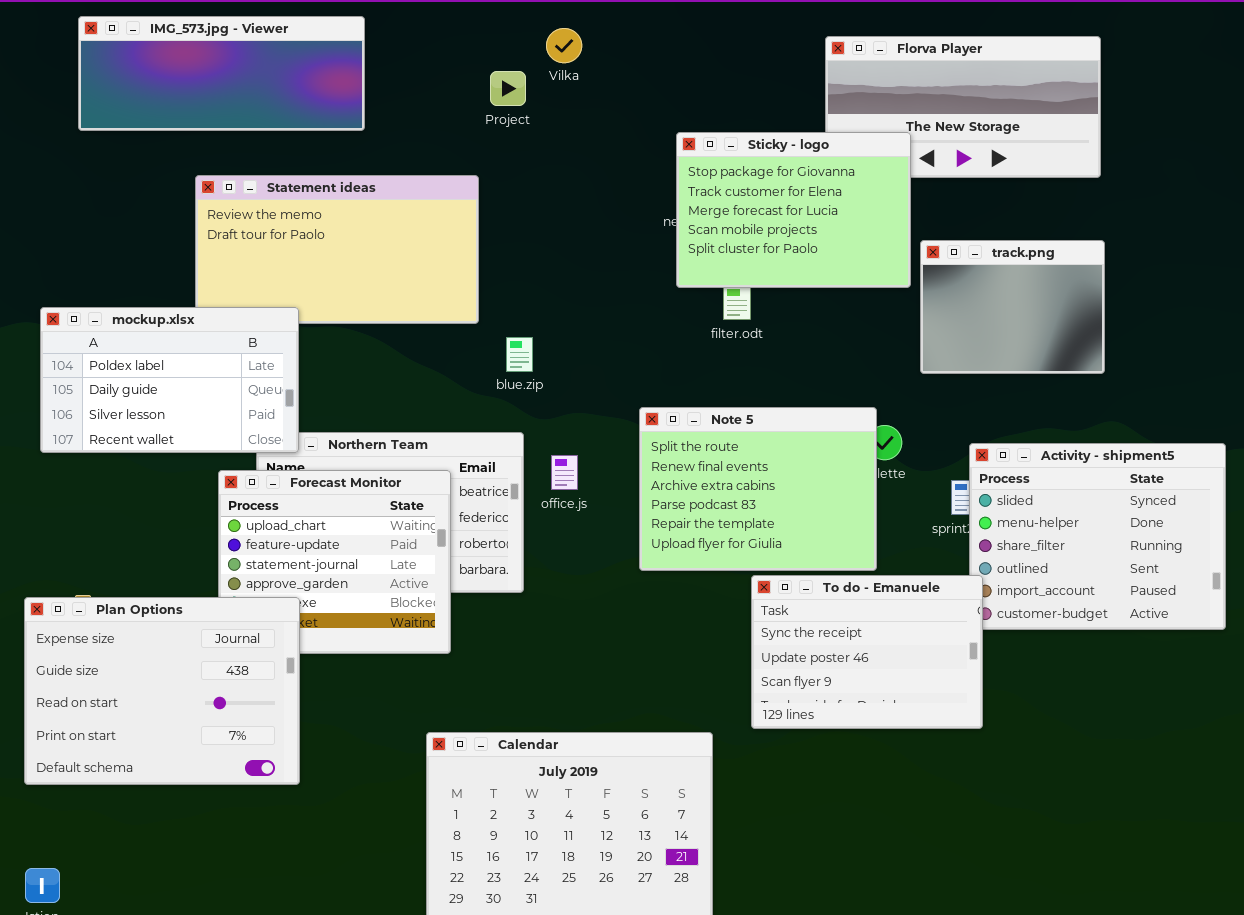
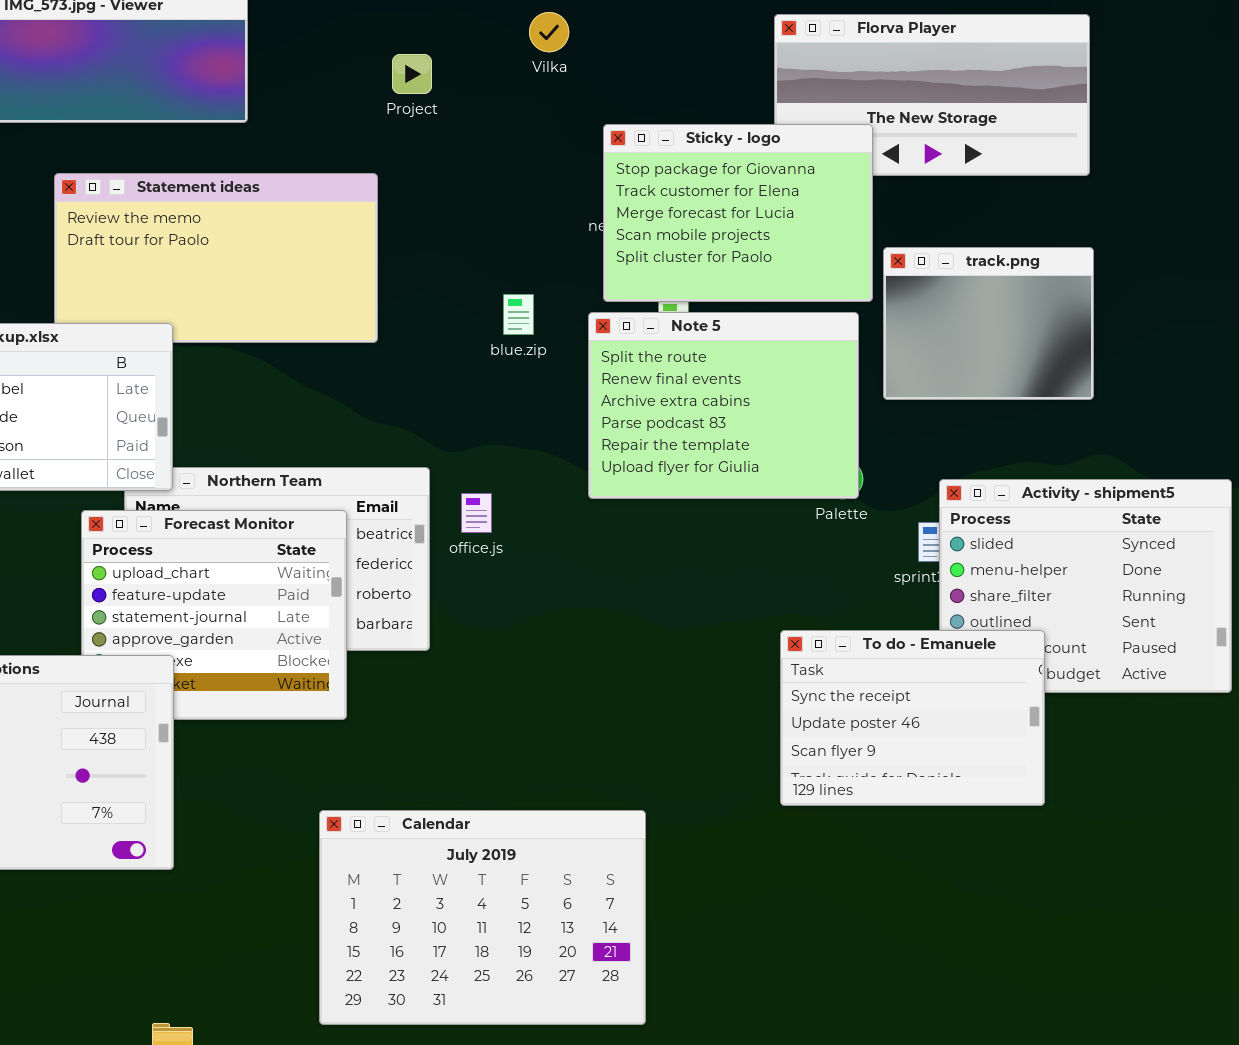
Vilka: [546,28,582,63] -> [529,12,569,52], moved
blue.zip: [506,337,533,372] -> [503,294,534,335], moved
Note 5: [639,407,877,571] -> [588,312,859,499], moved
To do - Emanuele: [751,575,983,729] -> [780,630,1045,806], moved

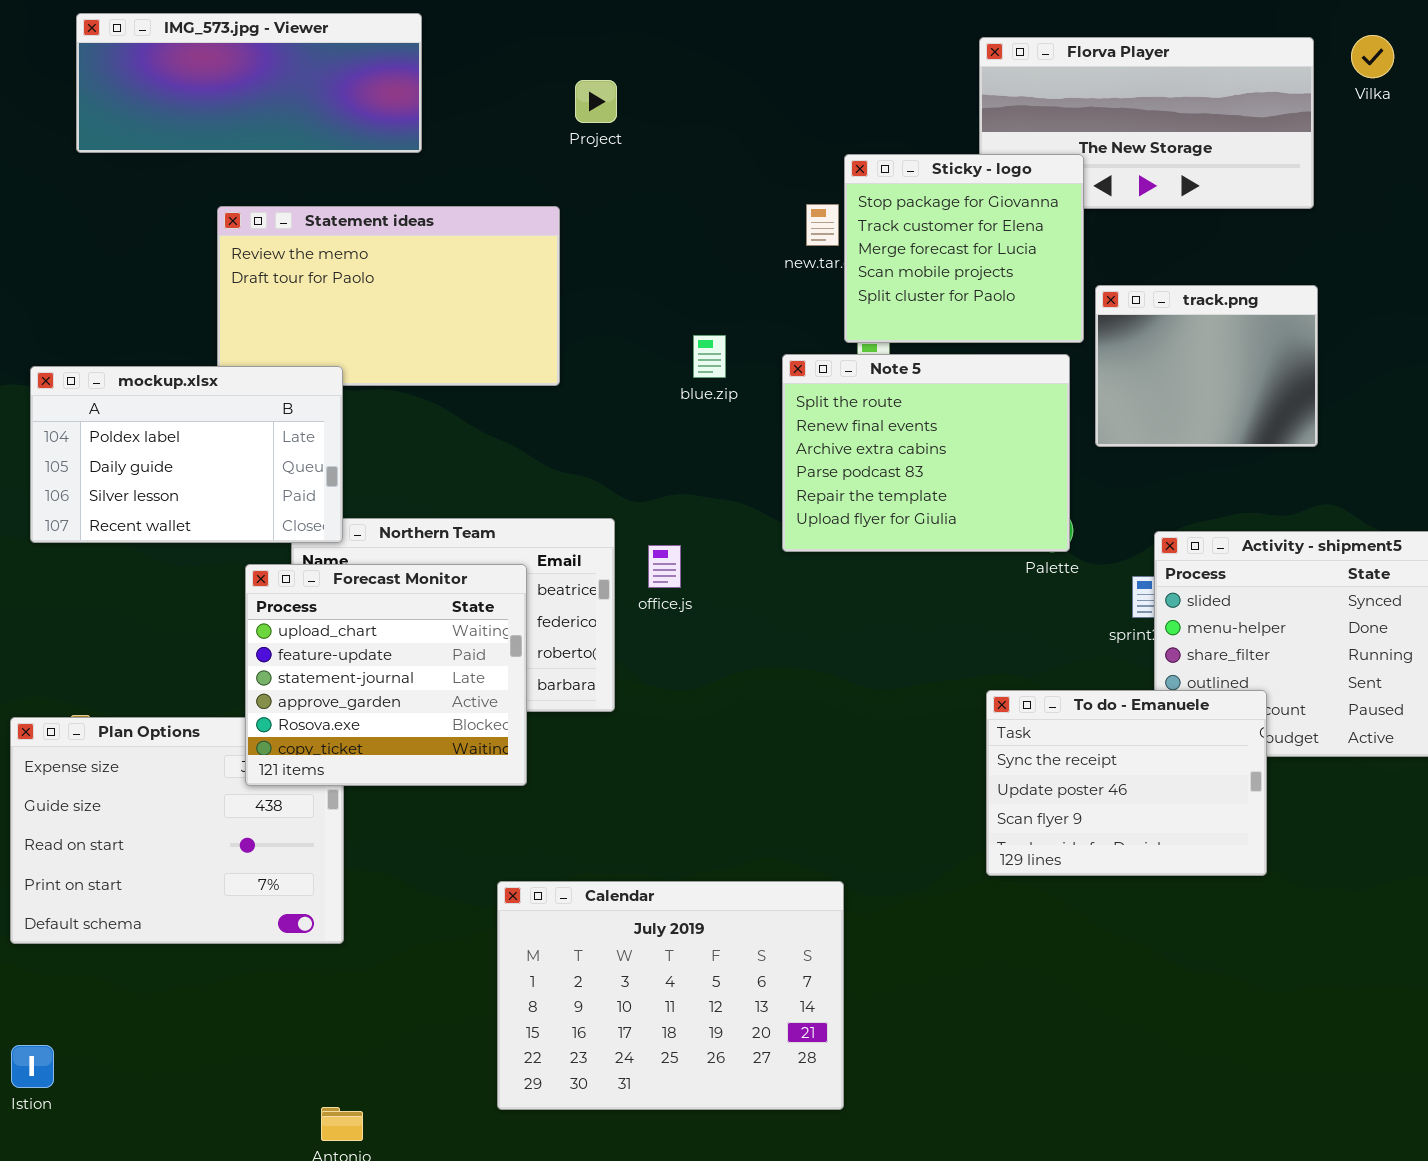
Vilka: [529,12,569,52] -> [1351,35,1394,78], moved
Sticky - logo: [603,124,873,302] -> [844,154,1084,343], resized
Forecast Monitor: [81,510,347,720] -> [245,564,527,786], raised

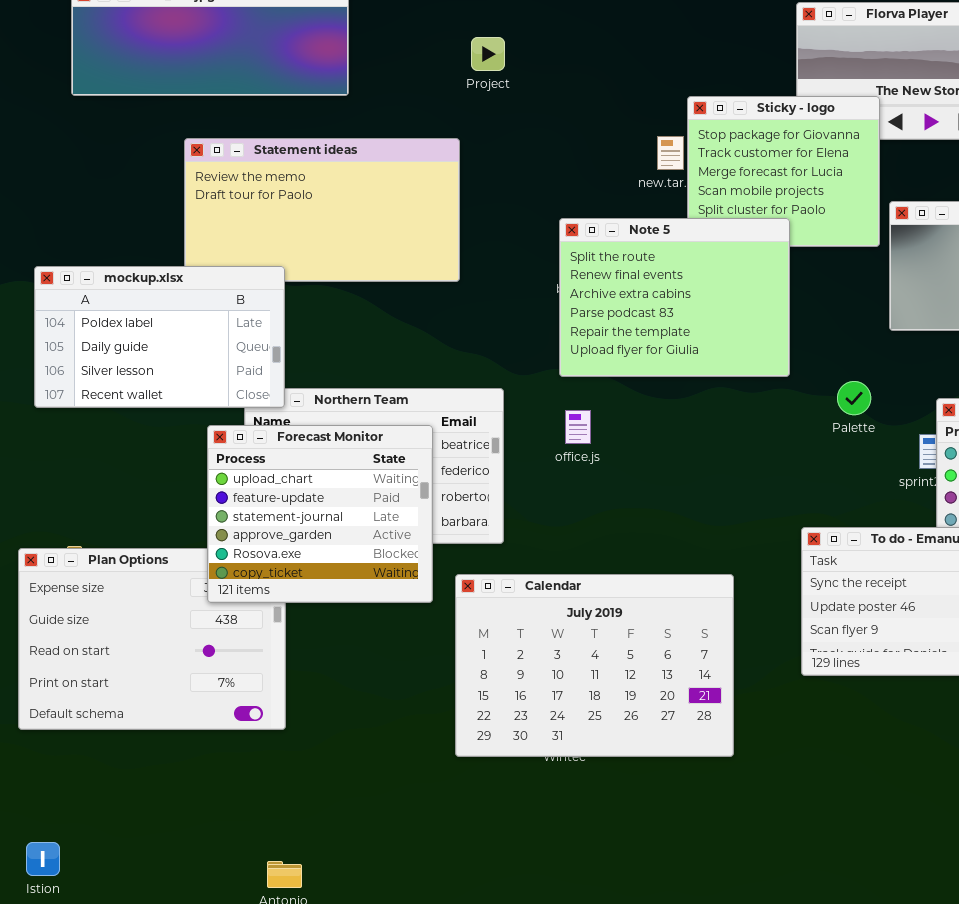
Note 5: [782,354,1070,552] -> [559,218,790,377], moved
office.js: [648,545,681,588] -> [565,410,591,444], moved
Calendar: [497,881,844,1110] -> [455,574,734,757], moved
Istion: [11,1045,54,1088] -> [26,842,60,876], moved

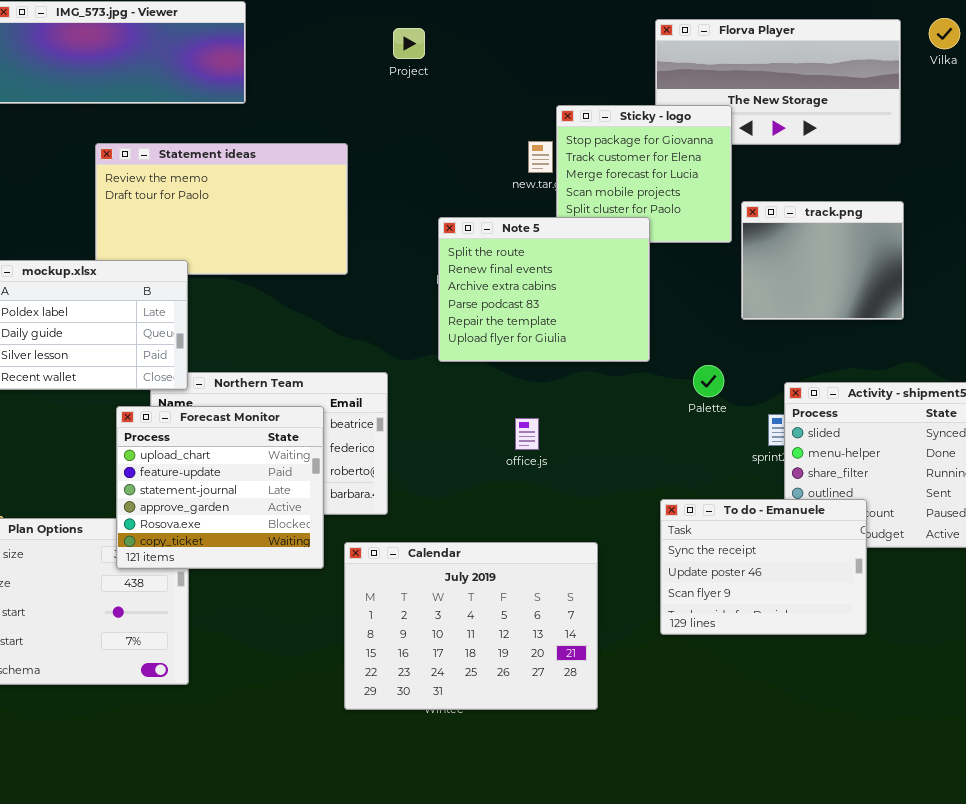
Project: [471,37,505,71] -> [393,28,425,59], moved
office.js: [565,410,591,444] -> [515,418,539,450], moved

